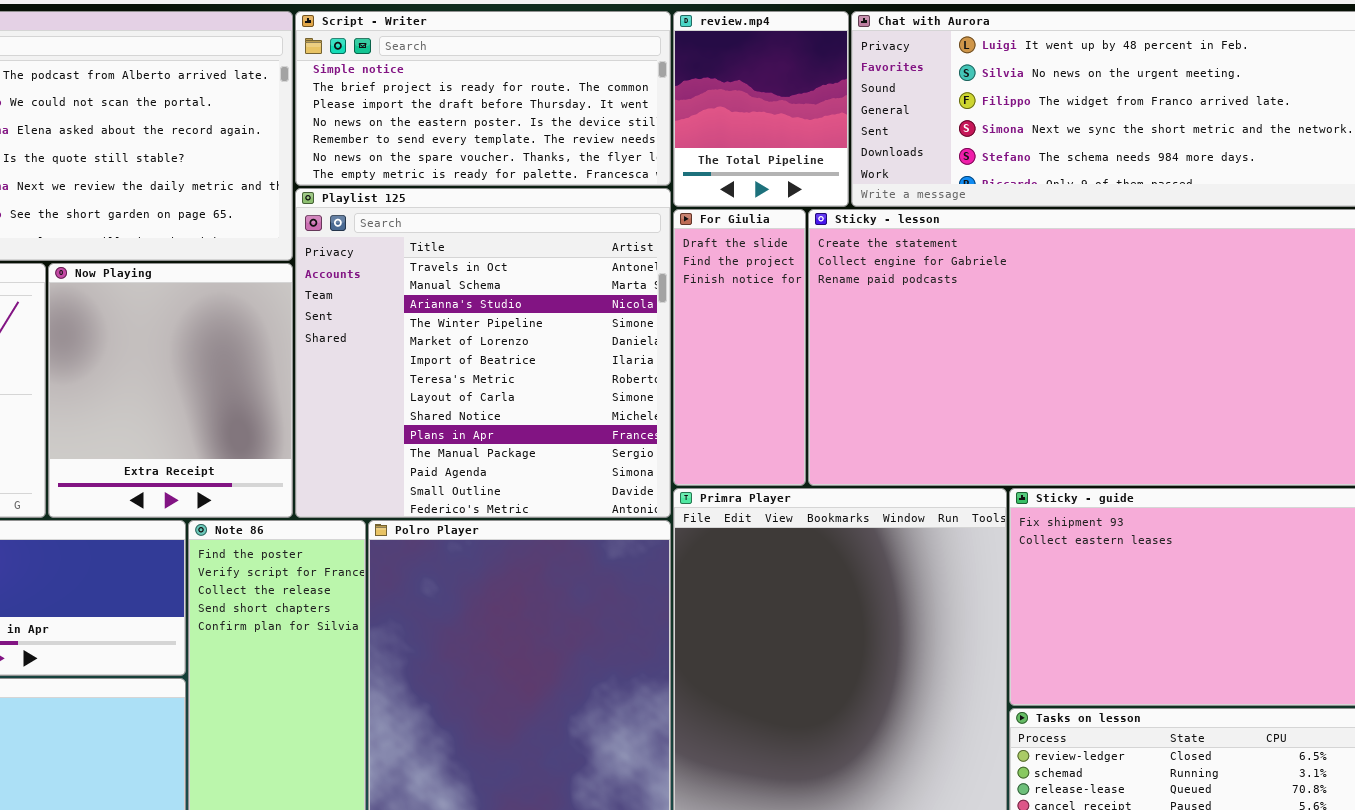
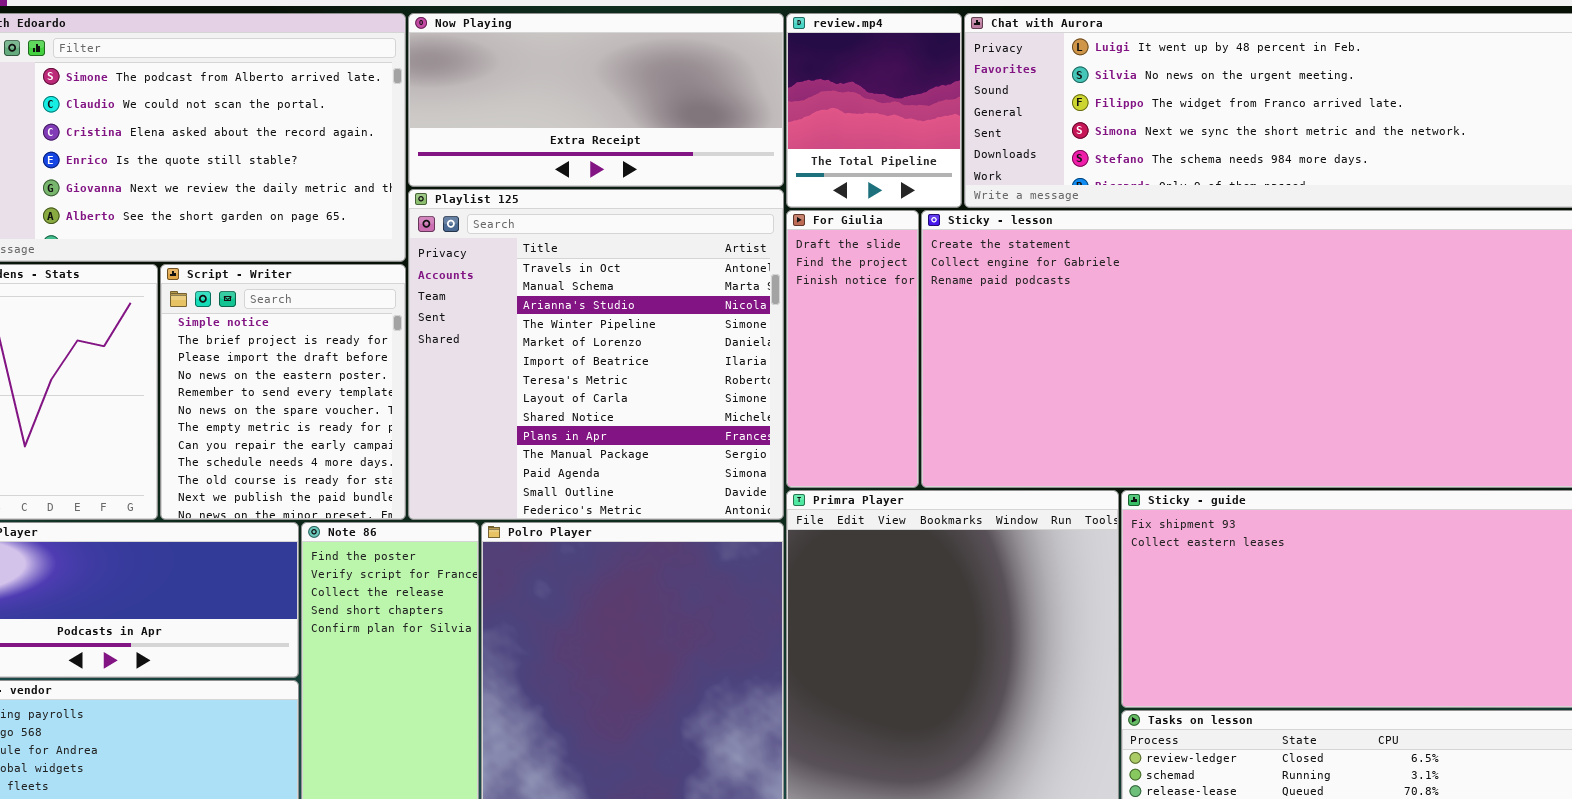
Script - Writer: [295,11,671,186] -> [160,264,406,520], moved, resized
Now Playing: [48,263,293,518] -> [408,13,784,187], moved, resized

